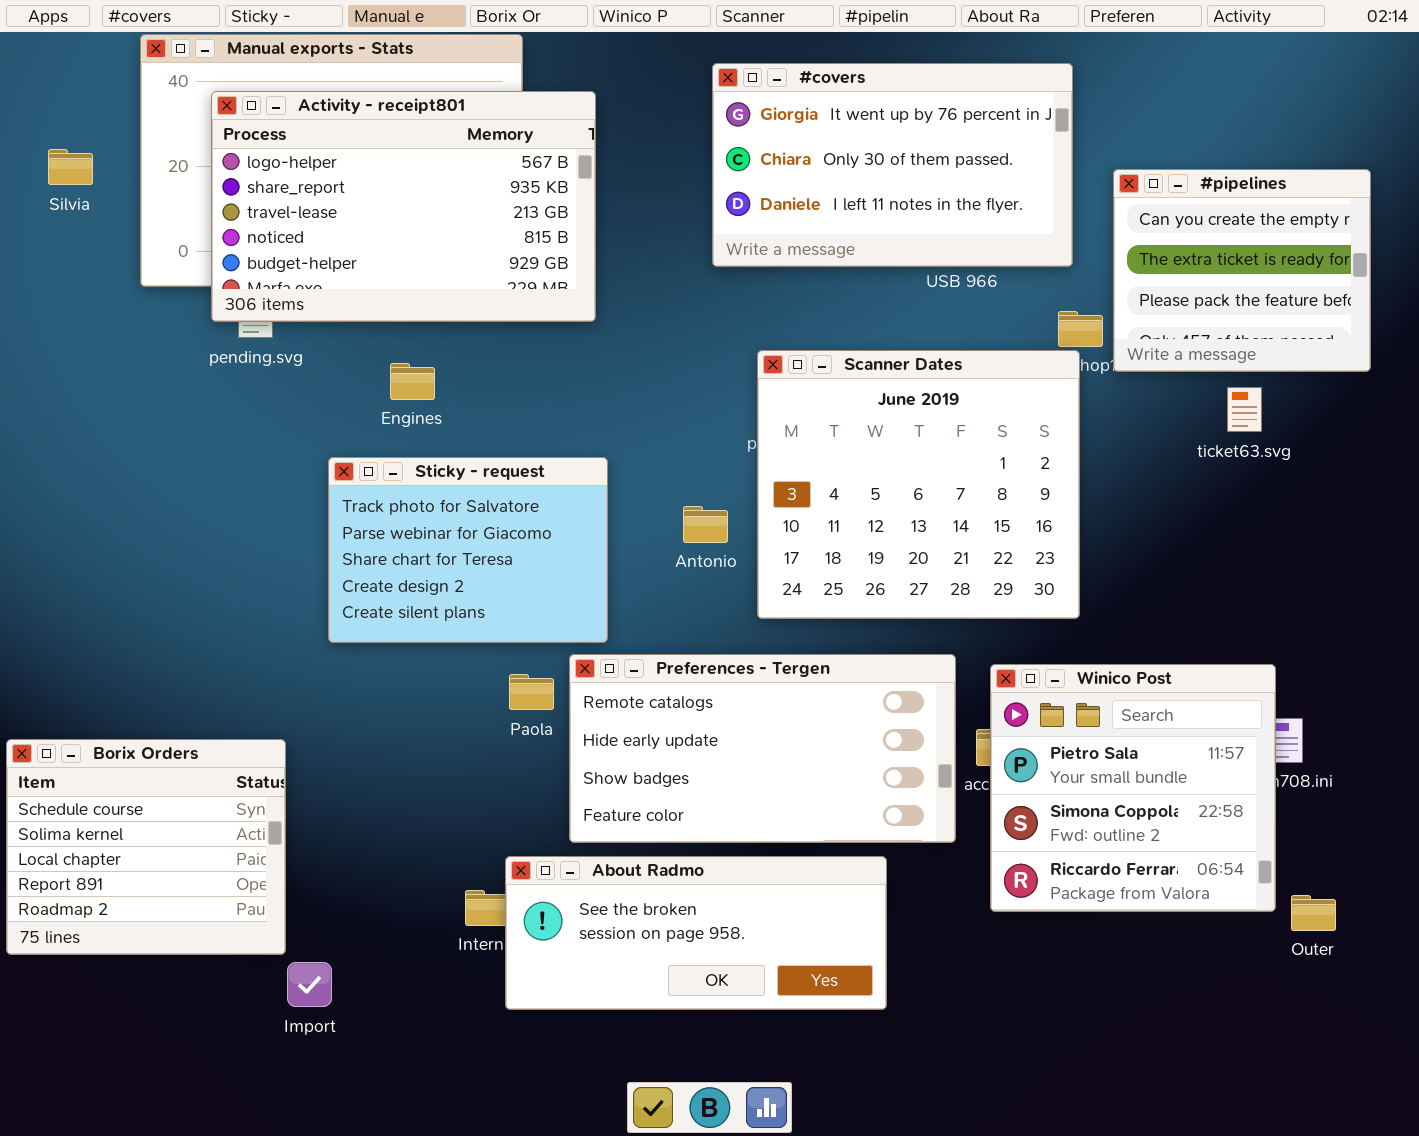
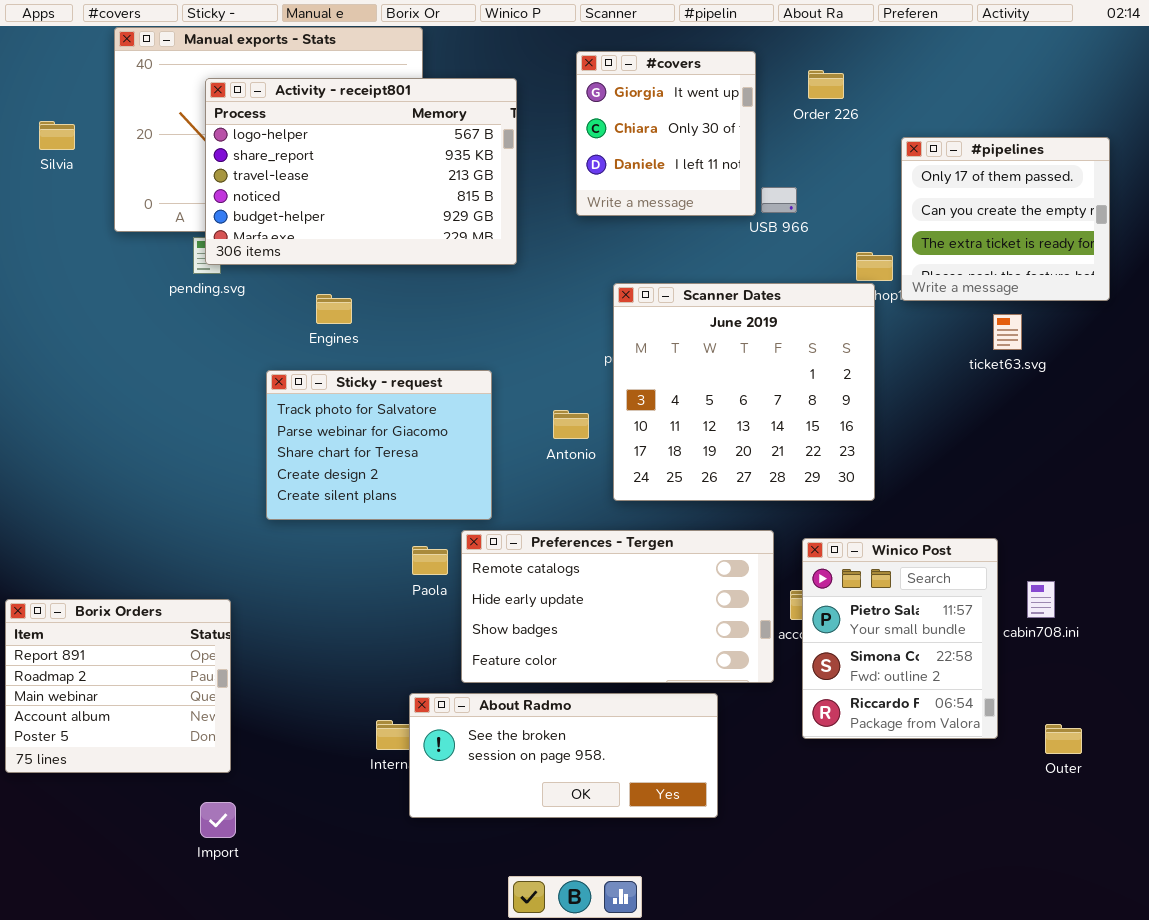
#covers: [712,63,1073,267] -> [576,51,756,216], resized
Activity - receipt801: [211,91,596,322] -> [205,78,517,265], moved
#pipelines: [1113,169,1371,372] -> [901,137,1110,301], scrolled up 1 row
Winico Post: [990,664,1276,912] -> [802,538,998,739], resized
Borix Orders: [6,739,286,955] -> [5,599,231,773], scrolled down 3 rows
Import: [287,962,332,1007] -> [200,802,236,838], moved

